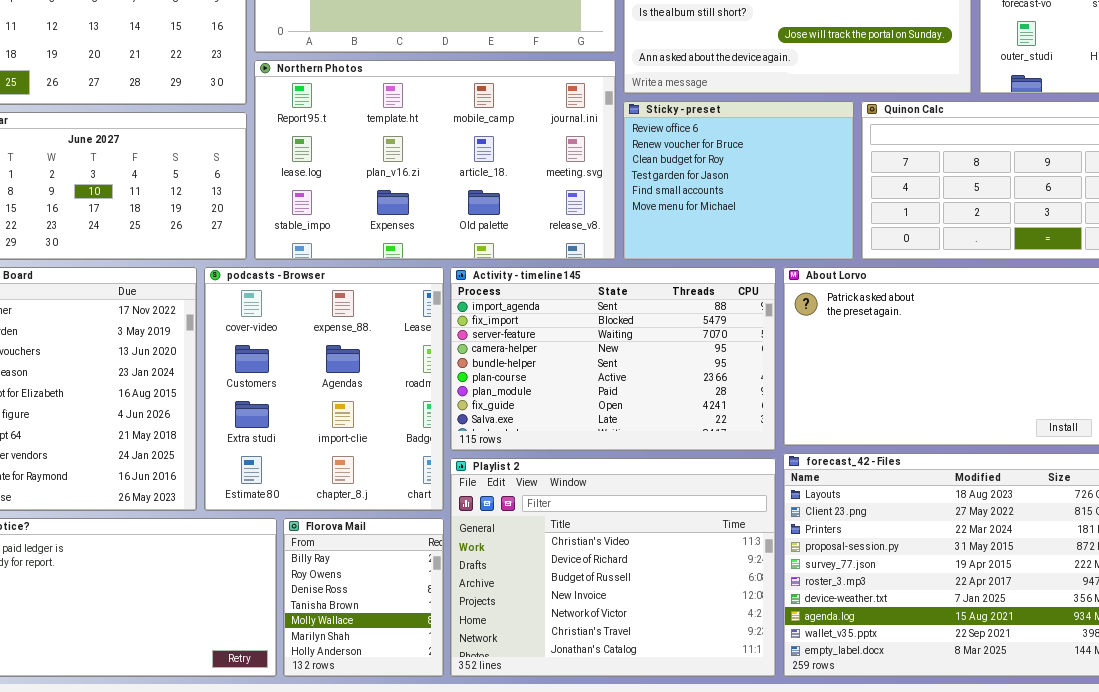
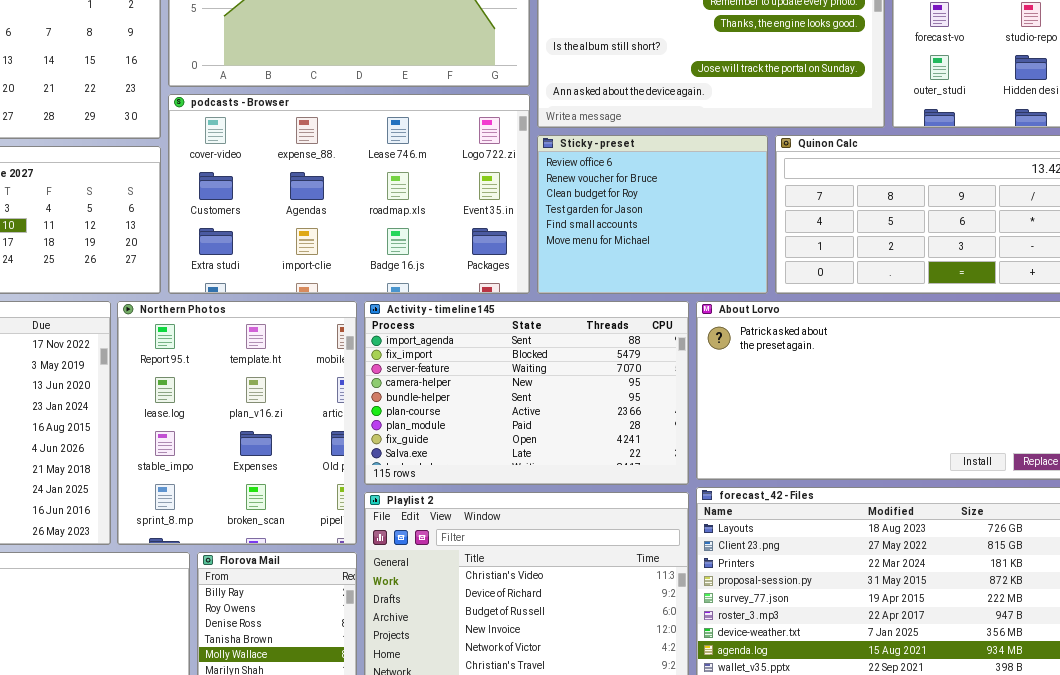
Northern Photos: [254,60,616,260] -> [117,301,357,545], moved, resized
podcasts - Browser: [204,267,444,511] -> [168,94,530,294], moved, resized

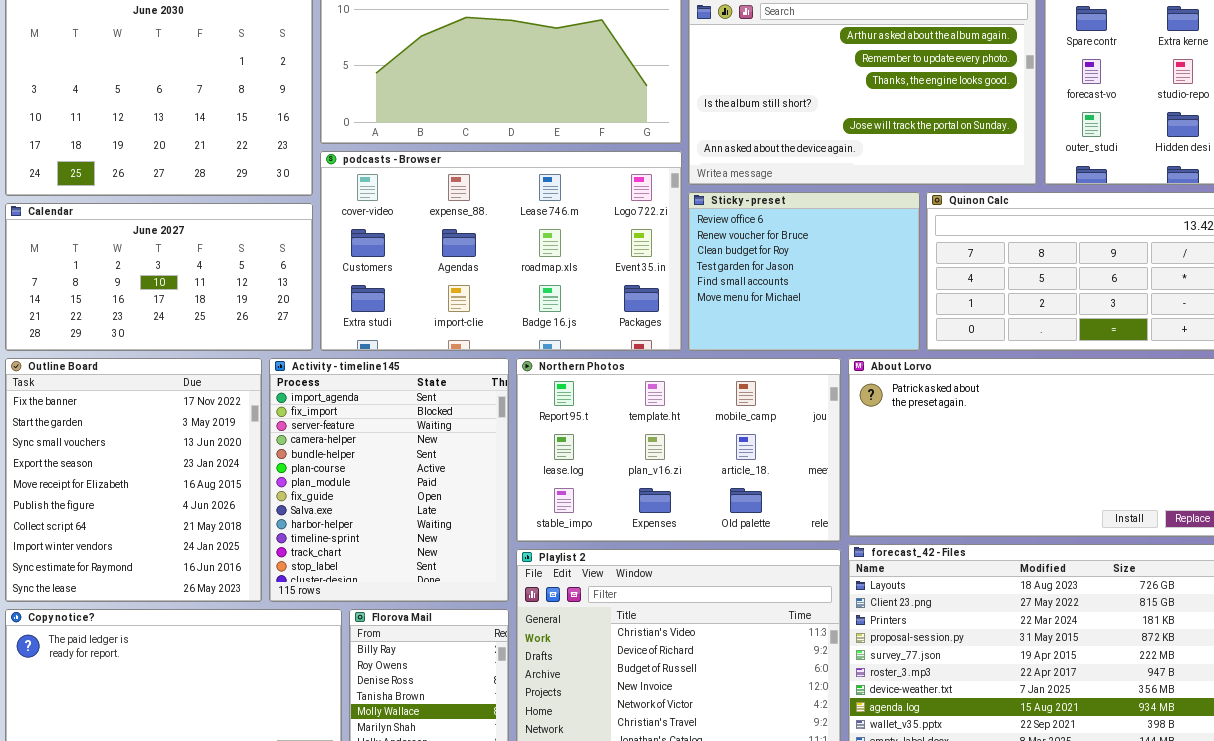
Northern Photos: [117,301,357,545] -> [516,358,841,542], moved, resized
Activity - timeline145: [364,301,689,485] -> [269,358,509,602], moved, resized

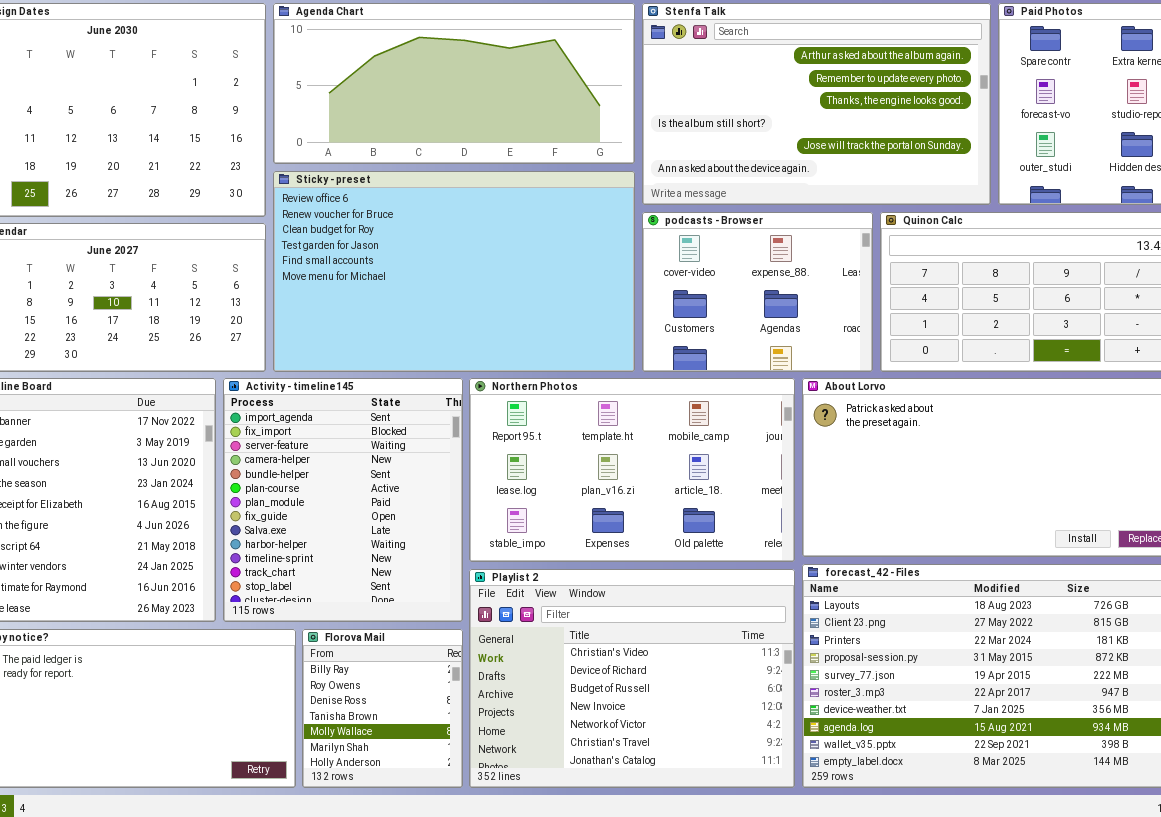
podcasts - Browser: [320,151,682,351] -> [642,212,873,372], moved, resized
Sticky - preset: [688,192,920,351] -> [273,171,635,372], moved, resized

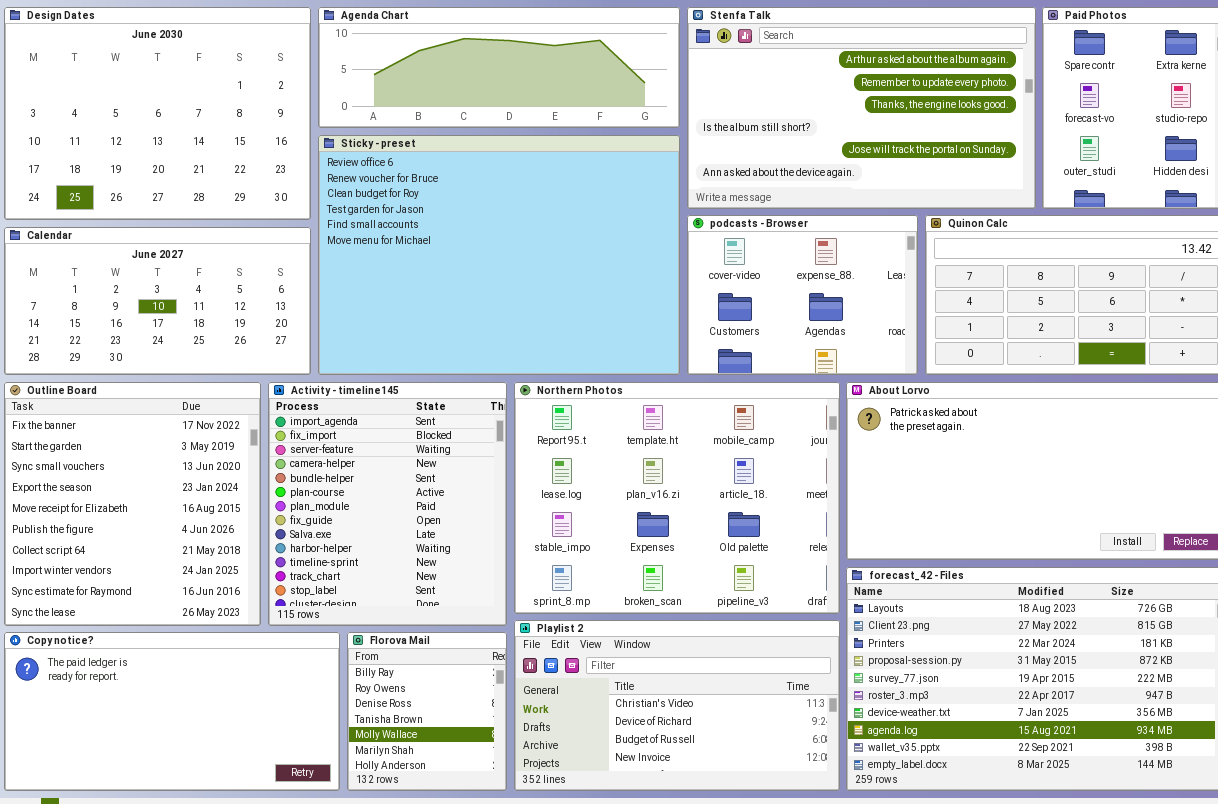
Agenda Chart: [273,3,635,164] -> [318,7,680,128], resized
Sticky - preset: [273,171,635,372] -> [318,135,680,375], resized
Northern Photos: [469,378,795,562] -> [514,382,840,614], resized
Playlist 2: [469,569,795,788] -> [514,620,840,791], resized

